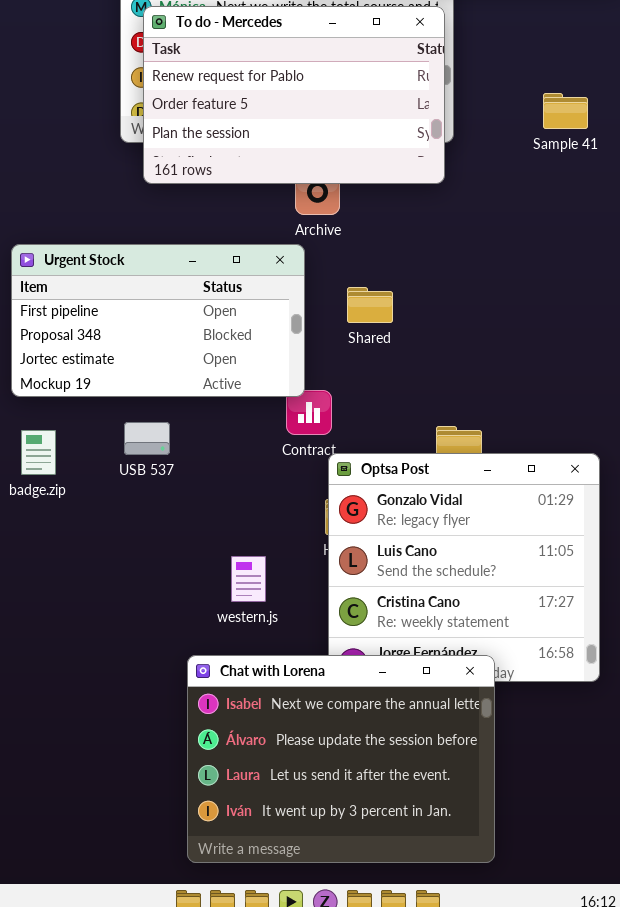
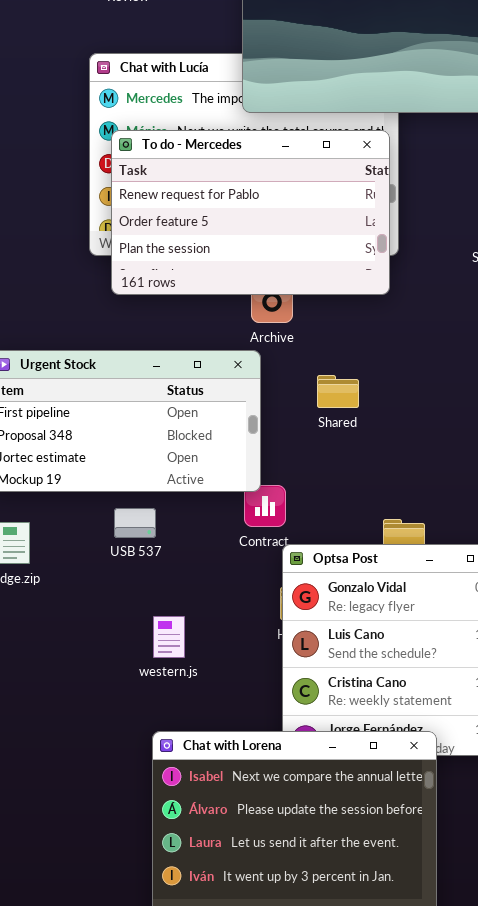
Shared: [347,287,393,323] -> [317,375,359,408], moved
USB 537: [124,422,170,455] -> [114,508,156,538], moved
western.js: [231,556,266,602] -> [153,616,185,658], moved

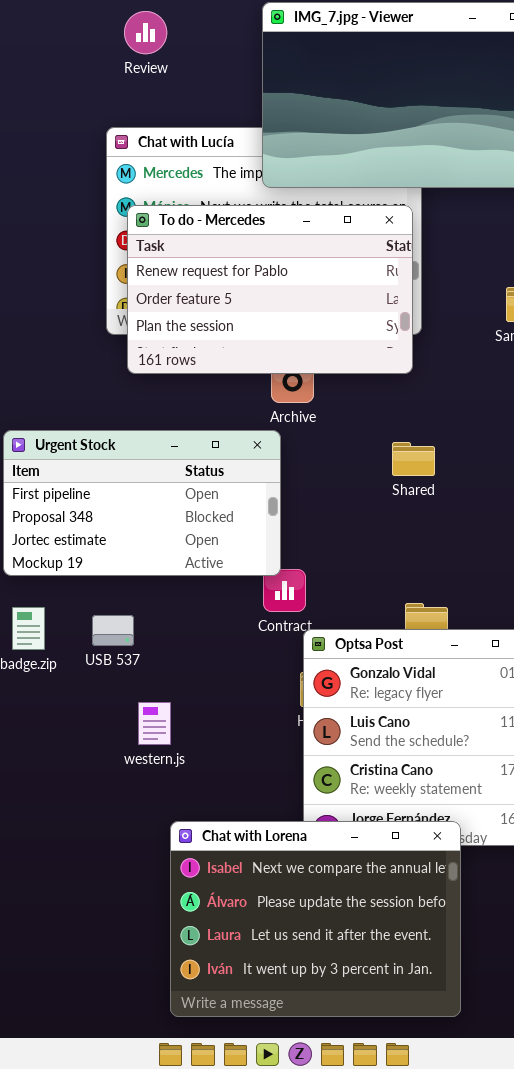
Shared: [317,375,359,408] -> [392,442,435,476], moved
USB 537: [114,508,156,538] -> [92,615,134,646], moved
western.js: [153,616,185,658] -> [138,702,171,745], moved

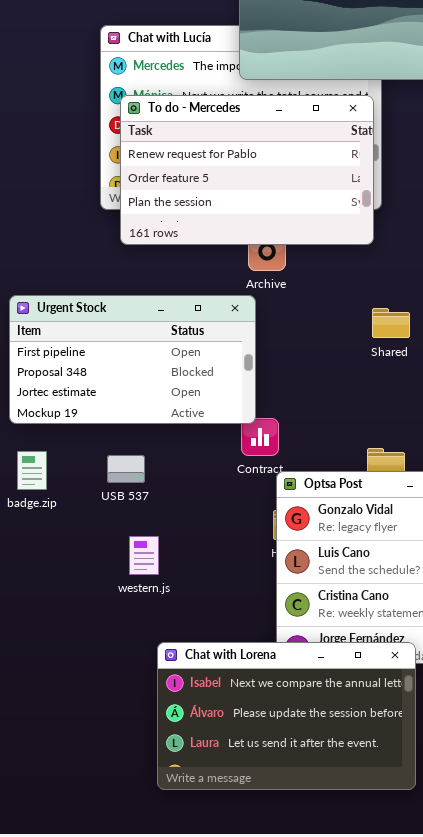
Shared: [392,442,435,476] -> [372,308,410,338], moved
USB 537: [92,615,134,646] -> [107,455,145,483], moved
Chat with Lorena: [170,821,461,1017] -> [157,642,416,790], resized

